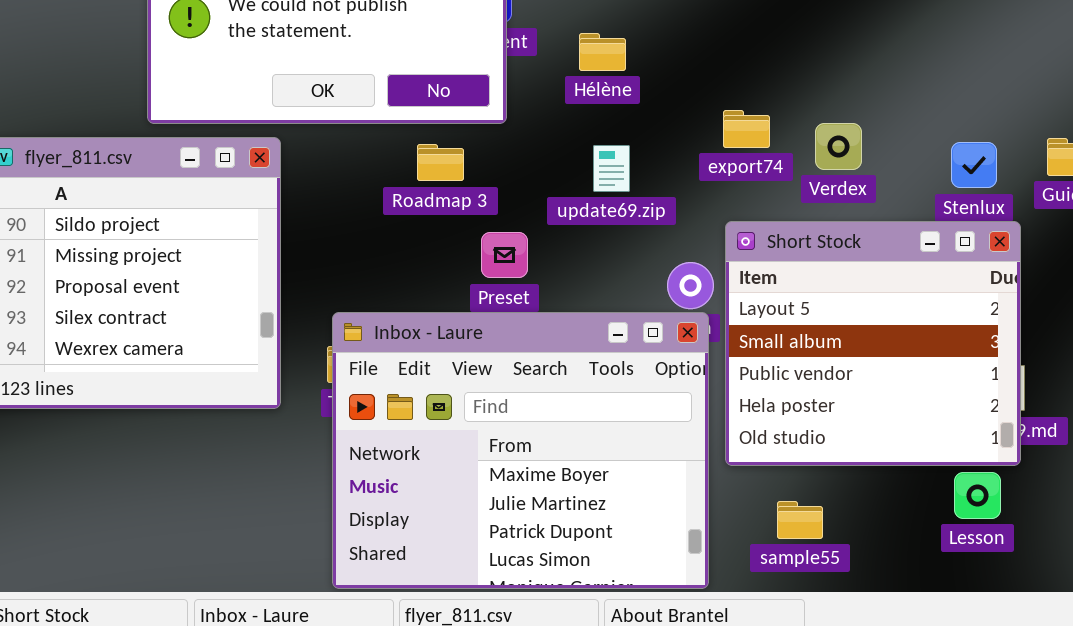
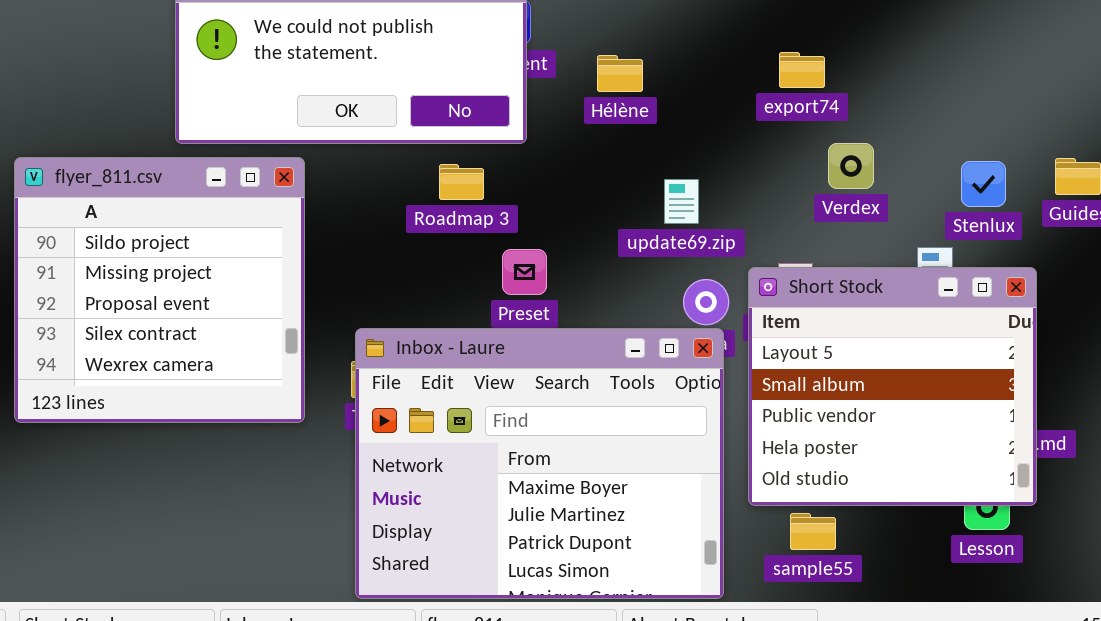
export74: [723,110,770,148] -> [779,52,825,88], moved
update69.zip: [593,145,630,192] -> [664,179,699,224], moved
Short Stock: [725,221,1021,466] -> [748,267,1037,506], moved

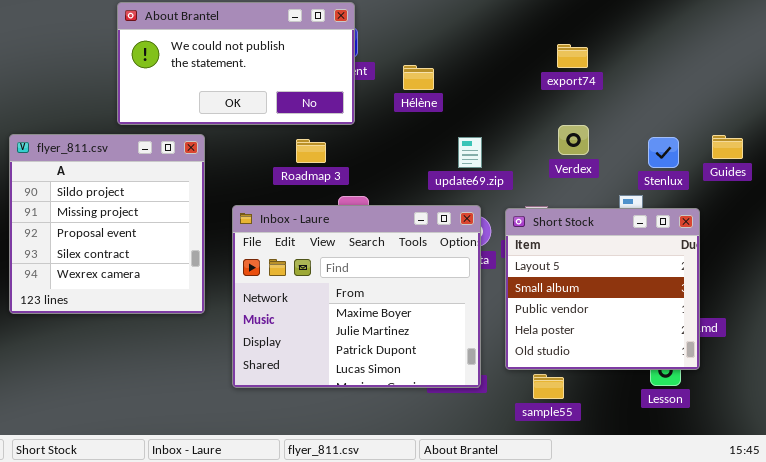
export74: [779,52,825,88] -> [557,44,588,68], moved
update69.zip: [664,179,699,224] -> [458,137,482,168], moved
Inbox - Laure: [355,328,724,599] -> [232,205,481,388], moved

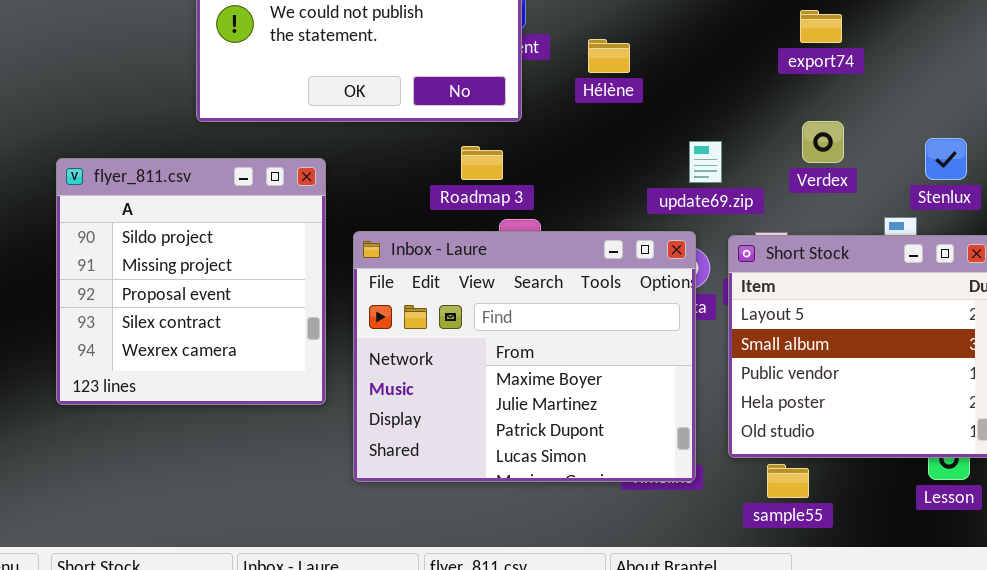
flyer_811.csv: [9,134,205,314] -> [56,158,326,405], moved
update69.zip: [458,137,482,168] -> [689,141,722,183], moved
Roadmap 3: [296,139,326,163] -> [461,146,503,180], moved

